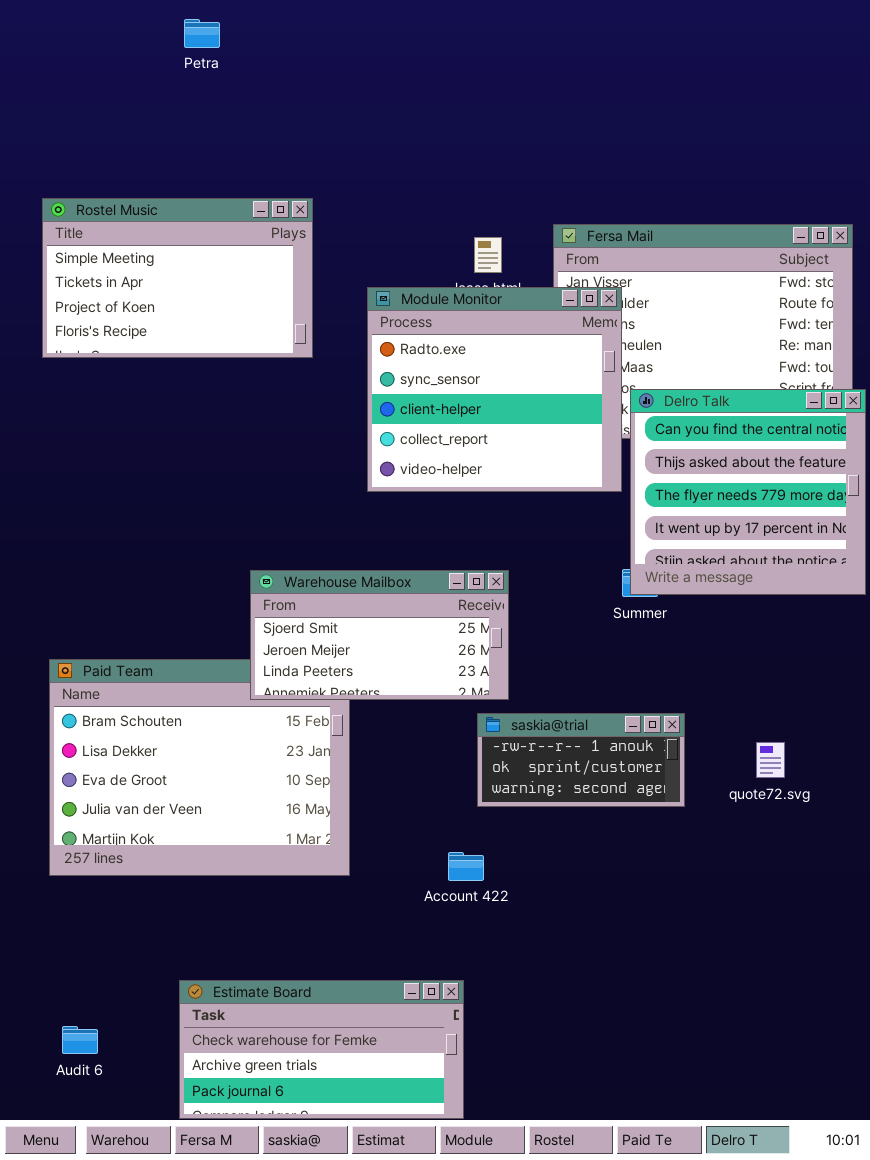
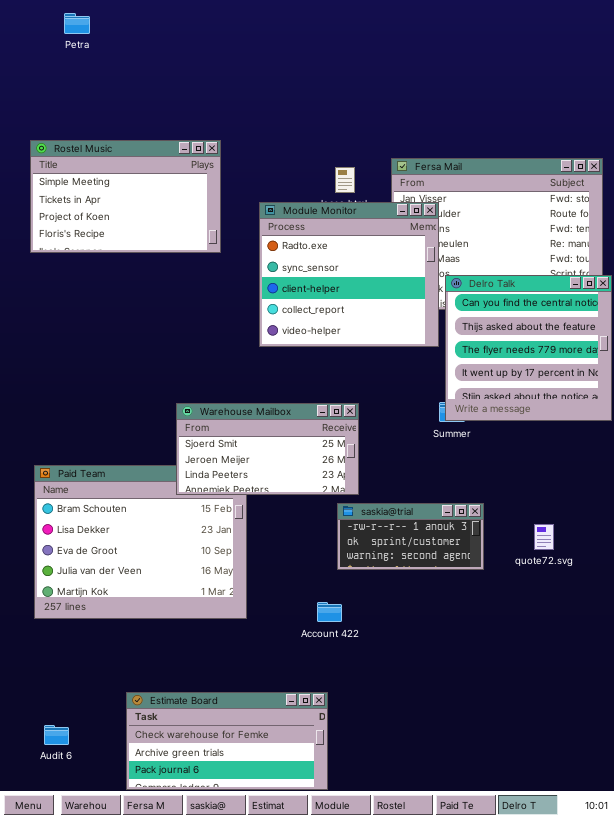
Petra: [184,19,220,48] -> [64,13,90,34], moved

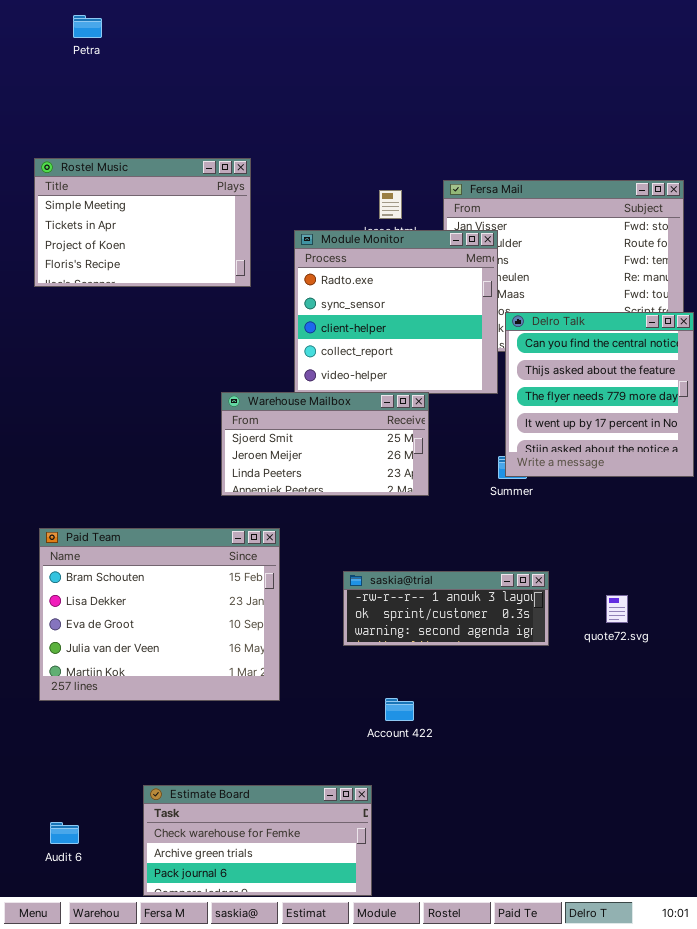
Warehouse Mailbox: [176,403,359,495] -> [221,392,429,496], moved
saskia@trial: [337,503,484,570] -> [343,571,549,646], resized
Account 422: [317,602,342,622] -> [385,698,414,721], moved

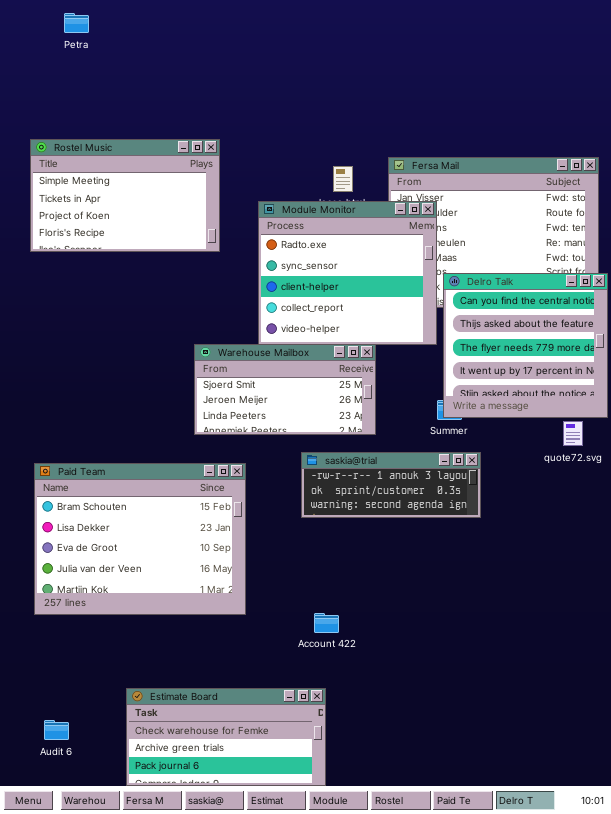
saskia@trial: [343,571,549,646] -> [301,452,481,518], moved
quote72.svg: [606,595,628,623] -> [563,421,583,446], moved
Account 422: [385,698,414,721] -> [314,613,339,633], moved

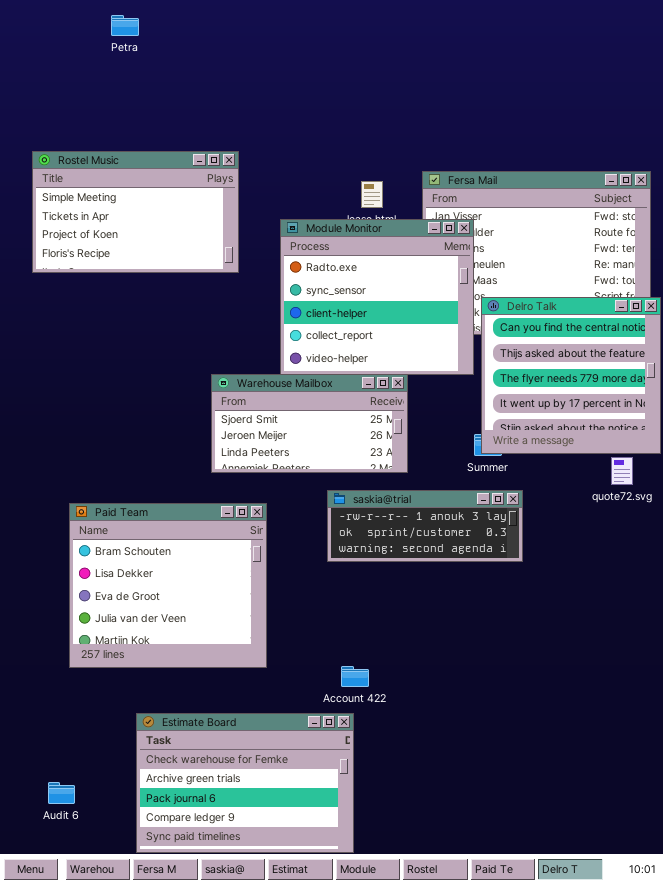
Petra: [64,13,89,33] -> [111,15,139,36], moved
Paid Team: [34,463,246,615] -> [69,503,267,668], resized
Estimate Board: [126,688,326,786] -> [136,713,354,853], resized

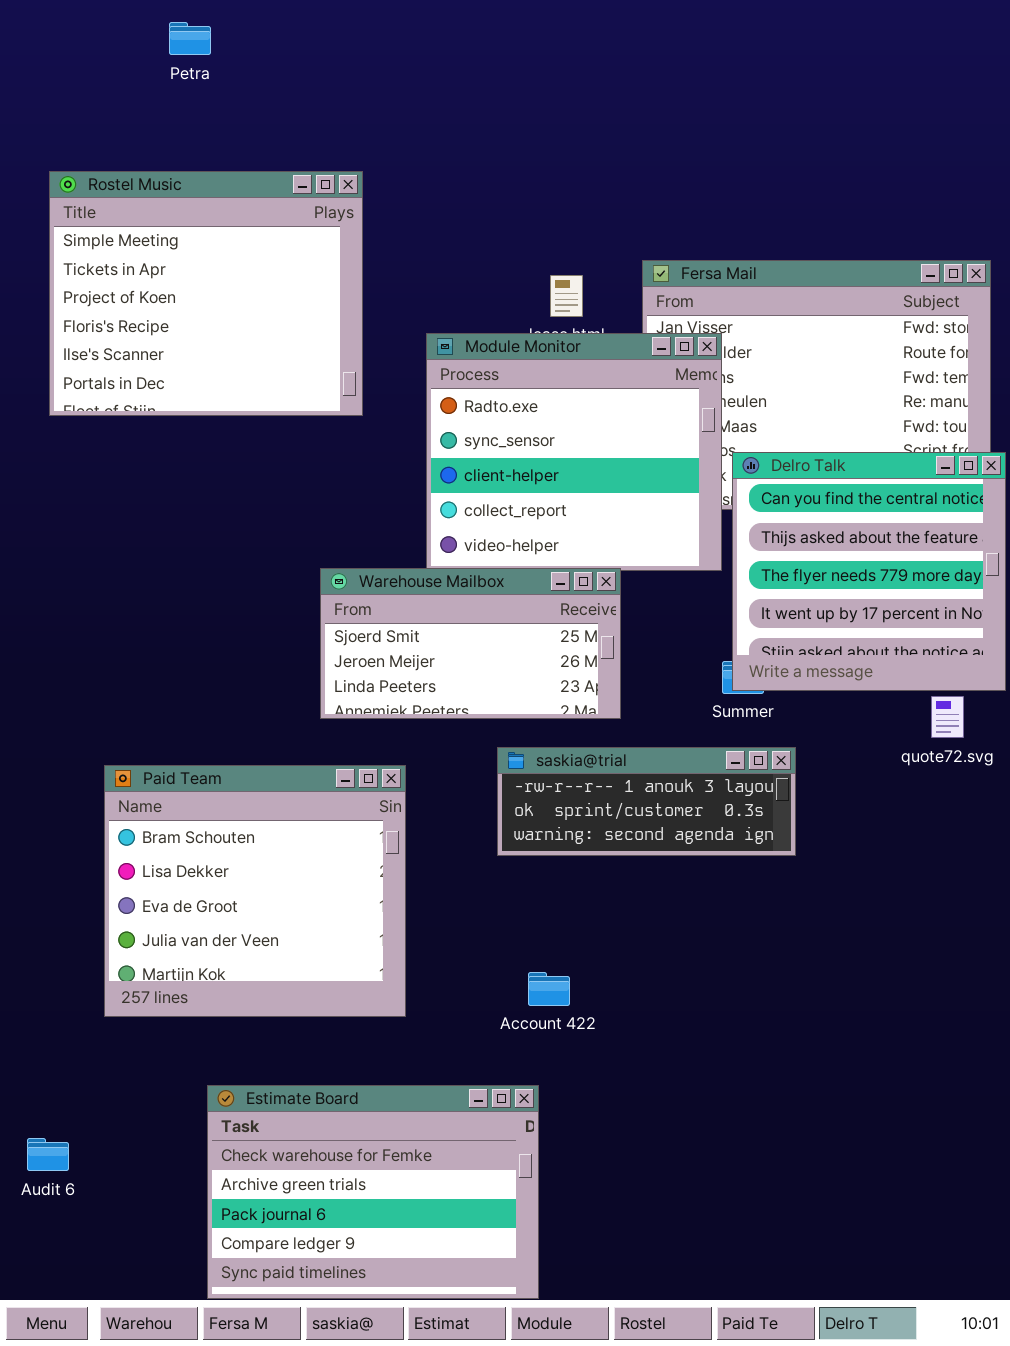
Rostel Music: [32,151,239,273] -> [49,171,363,416], resized
Account 422: [341,666,369,687] -> [528,972,570,1006], moved
Audit 6: [48,782,75,804] -> [27,1138,69,1171], moved

